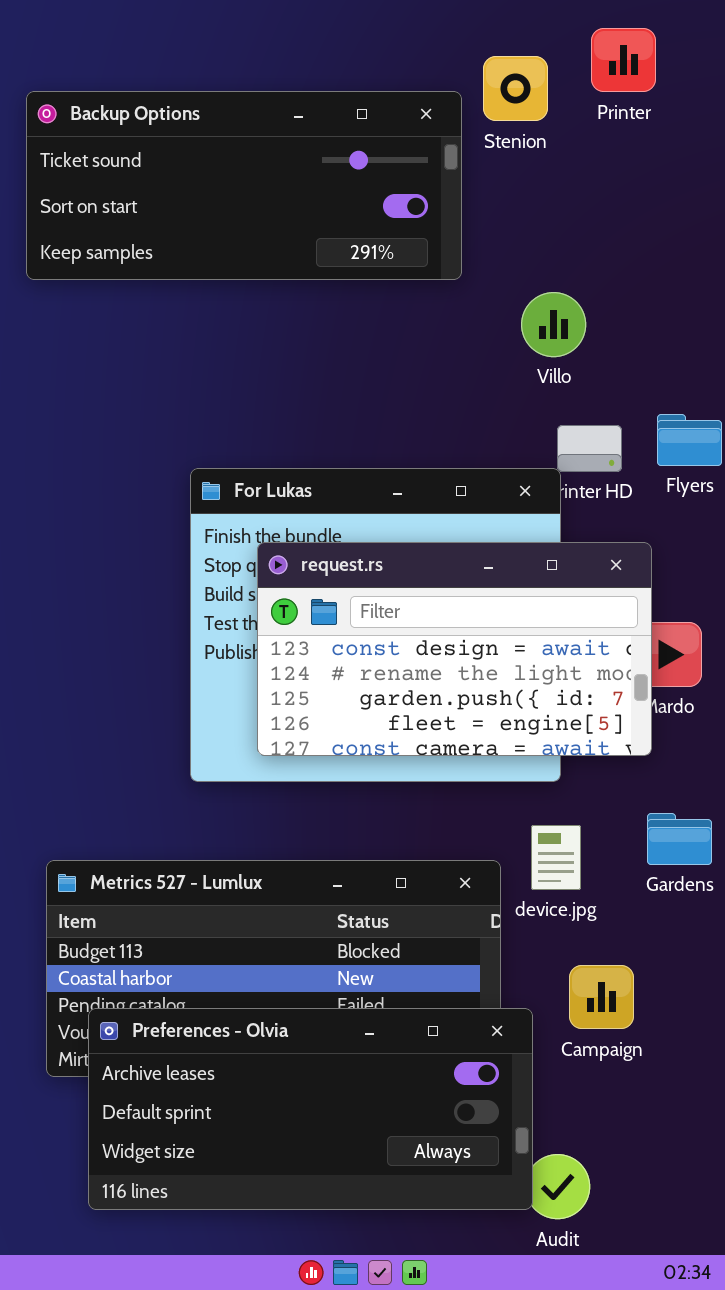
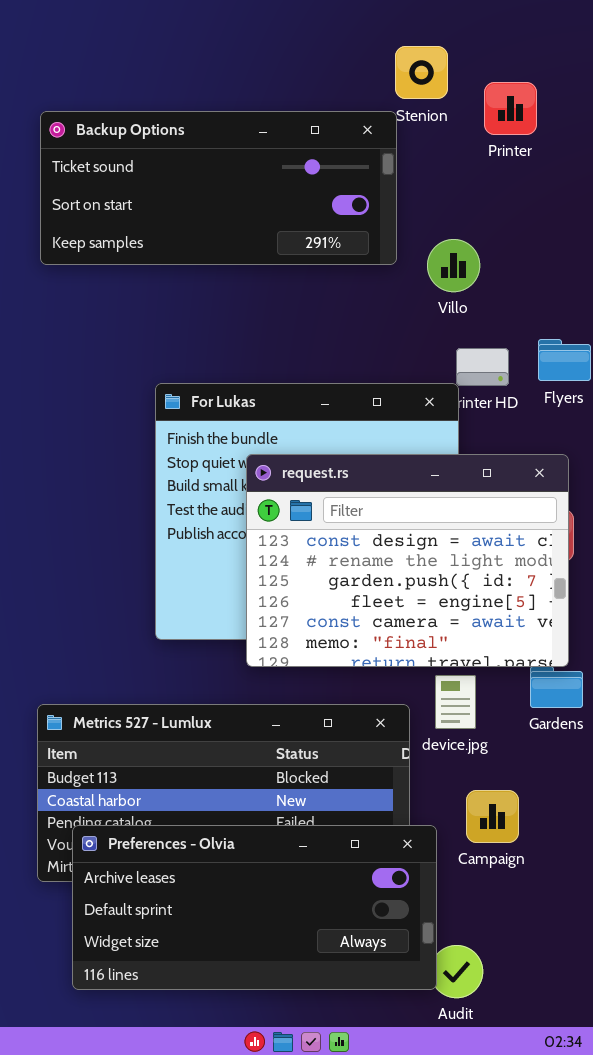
Printer: [591,28,656,92] -> [484,82,537,135], moved
Backup Options: [26,91,462,280] -> [40,111,397,265], moved
request.rs: [257,542,652,756] -> [246,454,569,667], moved, resized

